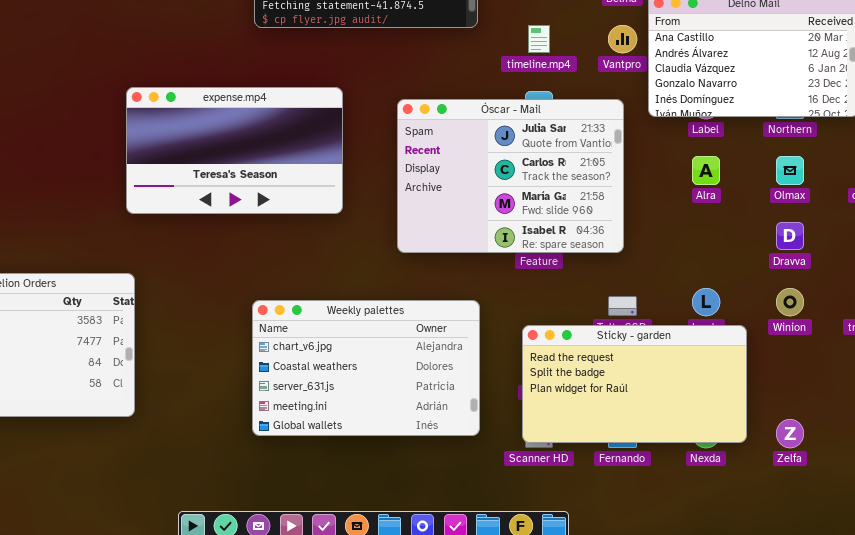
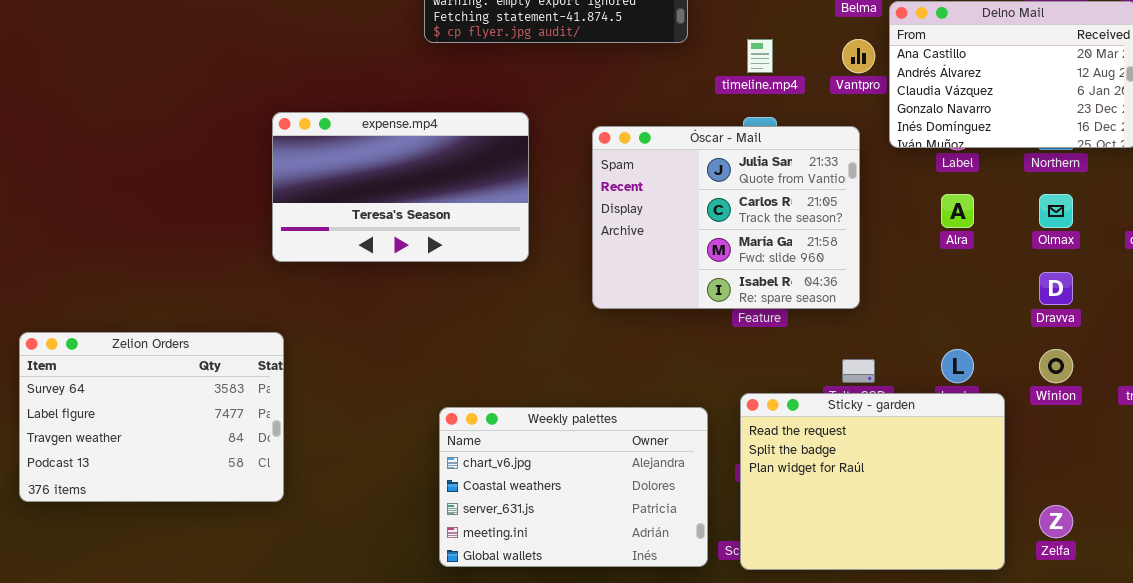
Weekly palettes: [252,300,480,436] -> [439,407,708,567], moved
Sticky - garden: [522,325,747,443] -> [740,393,1005,570], resized

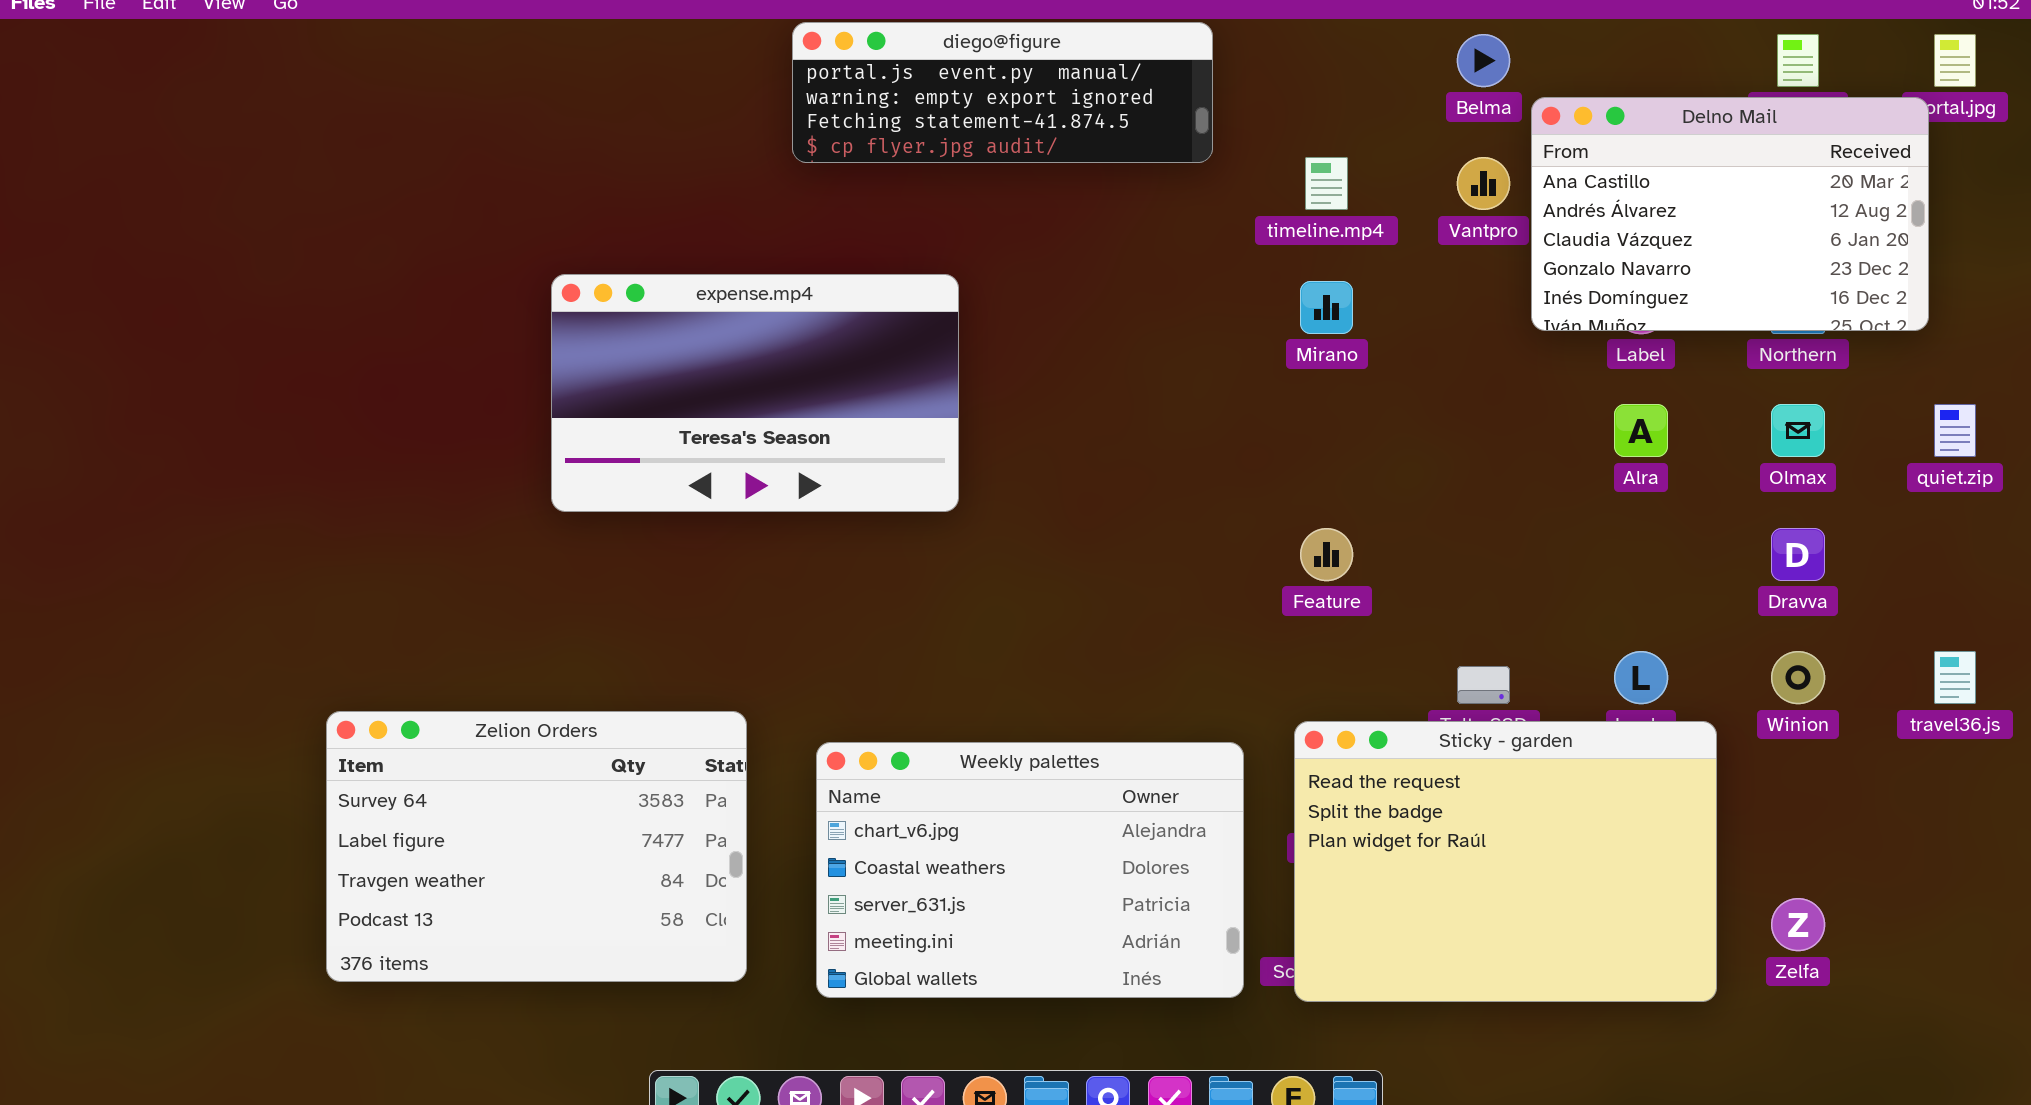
Óscar - Mail: [592,126,860,309] -> none, closed
Zelion Orders: [19,332,284,502] -> [326,711,747,982], moved

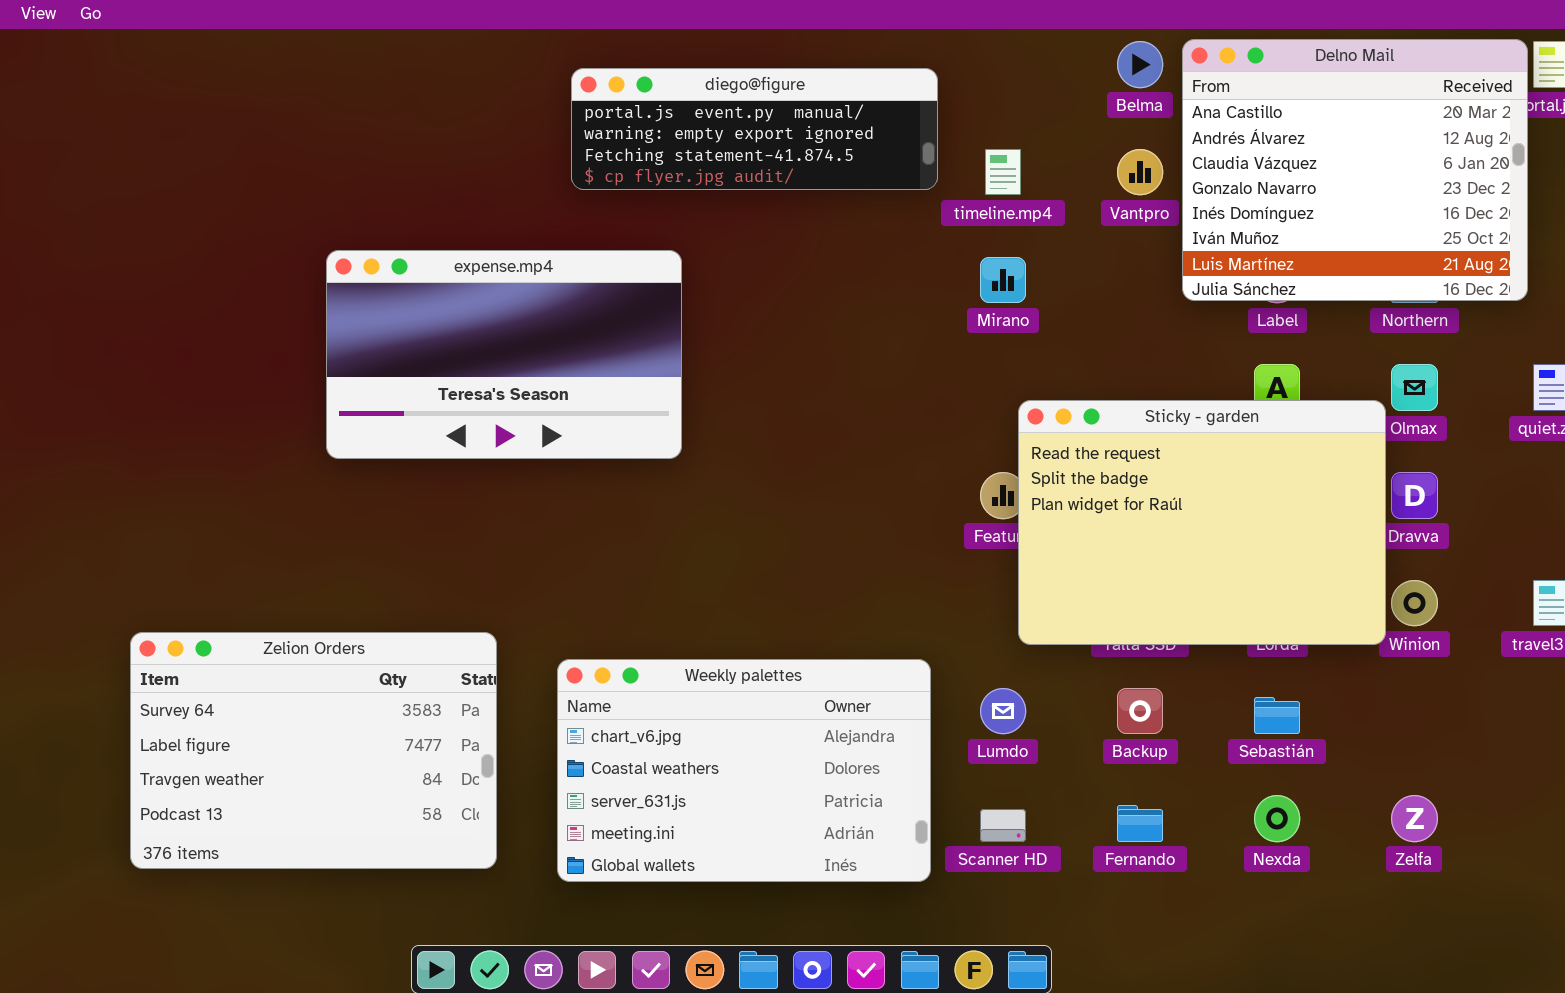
diego@figure: [792,22,1213,163] -> [571,68,938,190], moved
Delno Mail: [1531,97,1929,331] -> [1182,39,1528,301], resized
Sticky - garden: [1294,721,1717,1002] -> [1018,400,1386,645], moved

